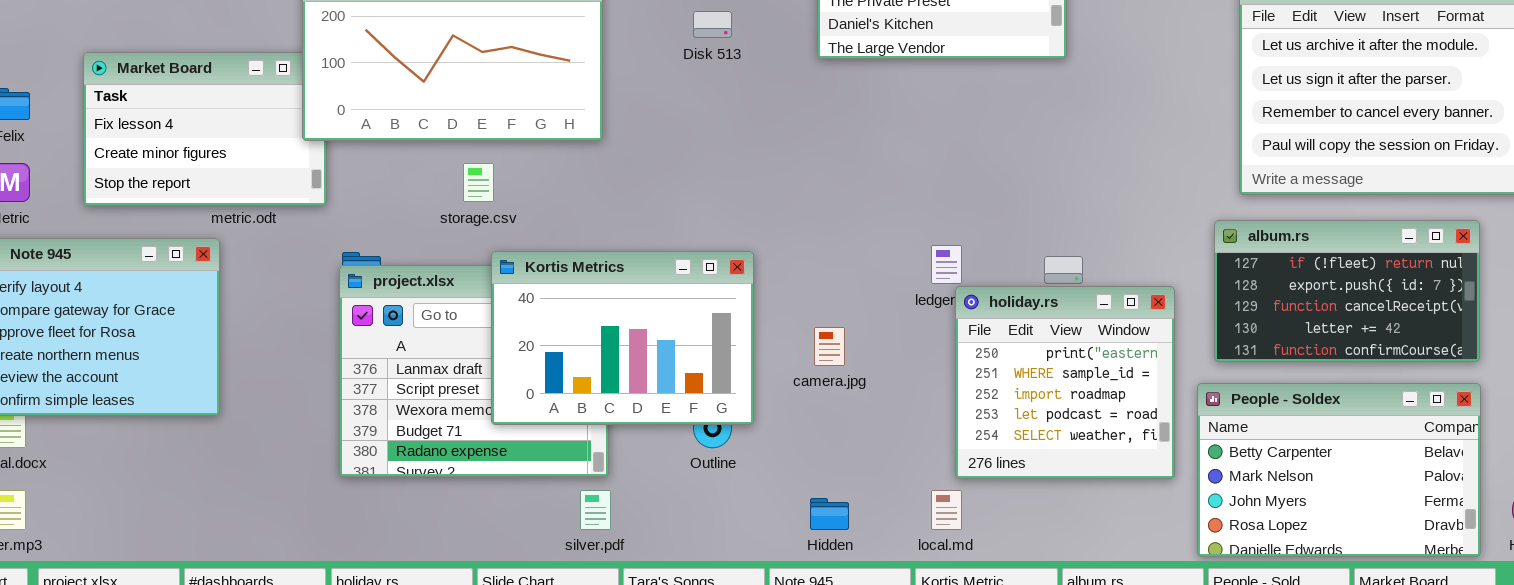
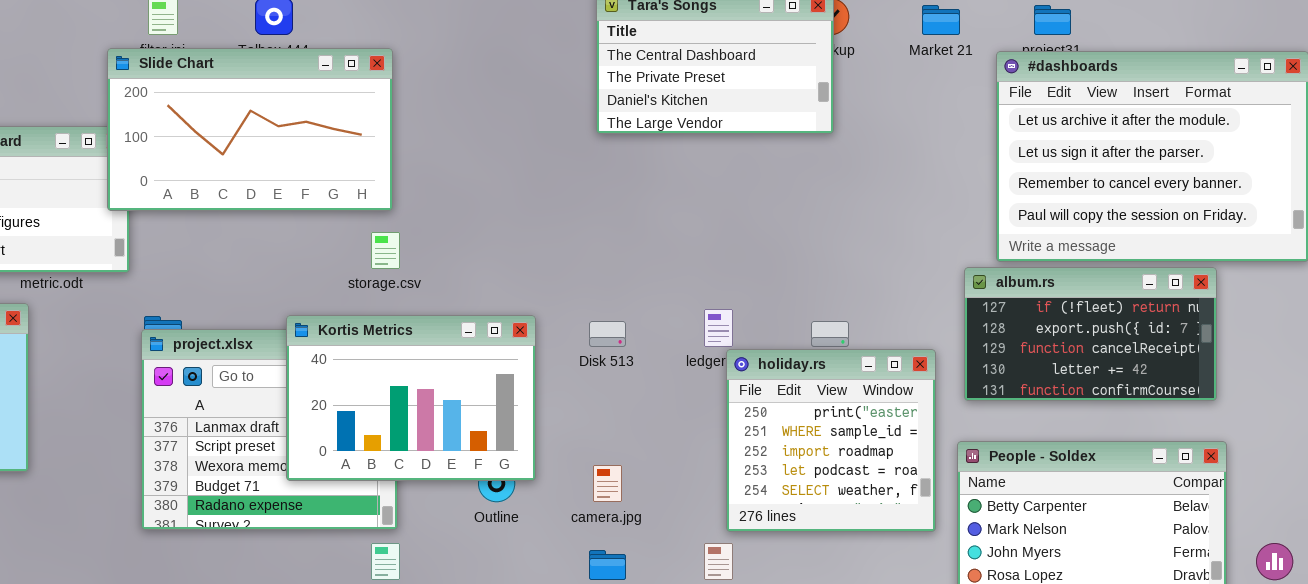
Disk 513: [693,11,732,38] -> [589,321,626,347], moved
storage.csv: [463,163,494,202] -> [371,232,400,269], moved
album.rs: [1214,220,1480,362] -> [964,267,1217,401], moved
camera.jpg: [814,327,845,366] -> [593,465,622,502], moved

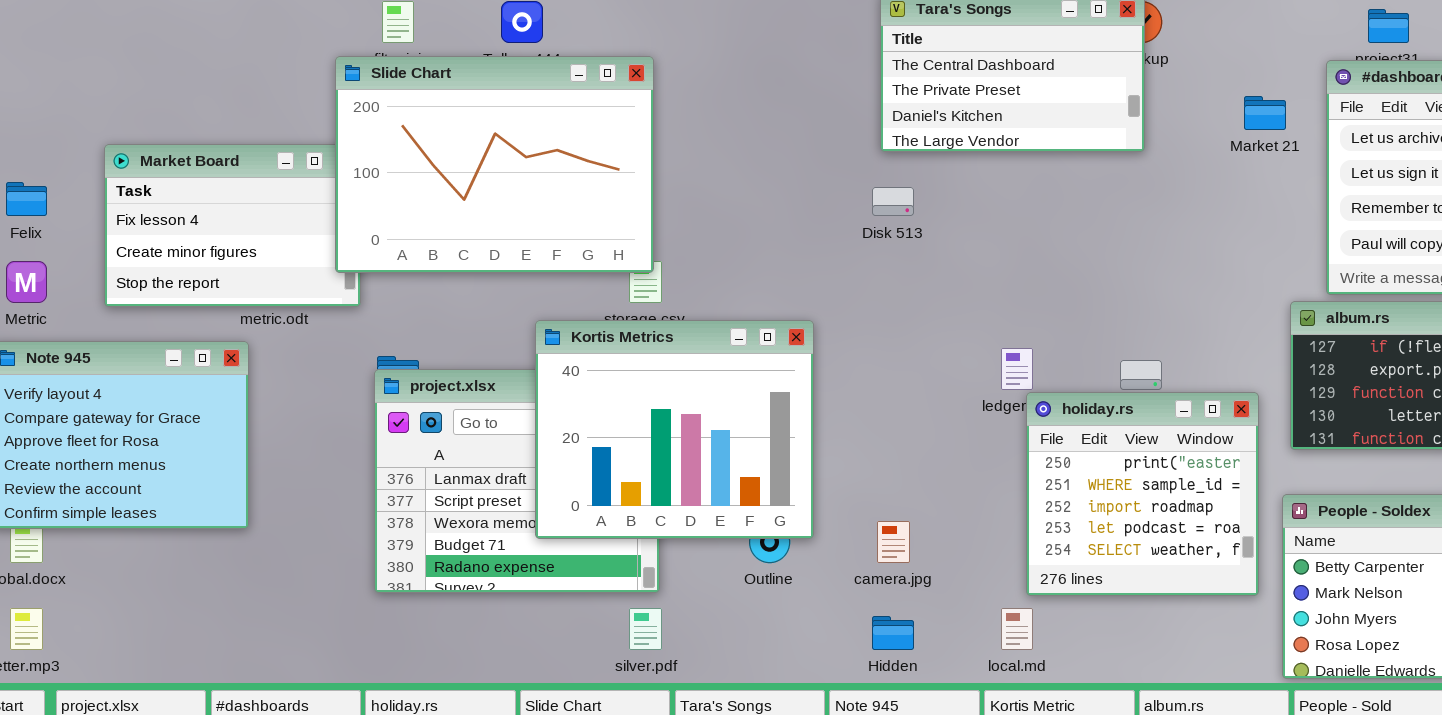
Market 21: [922,5,960,35] -> [1244,96,1286,130], moved
Slide Chart: [107,48,393,211] -> [335,56,654,273], resized
Kortis Metrics: [286,315,536,481] -> [535,320,814,539], resized
Disk 513: [589,321,626,347] -> [872,187,914,216], moved

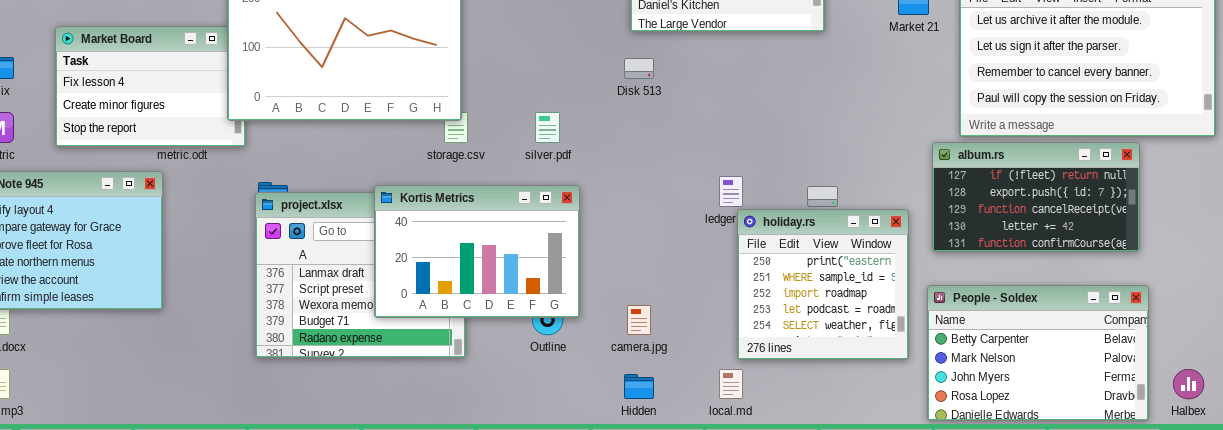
Kortis Metrics: [535,320,814,539] -> [374,185,580,318], resized
silver.pdf: [629,608,662,650] -> [535,112,560,143], moved

